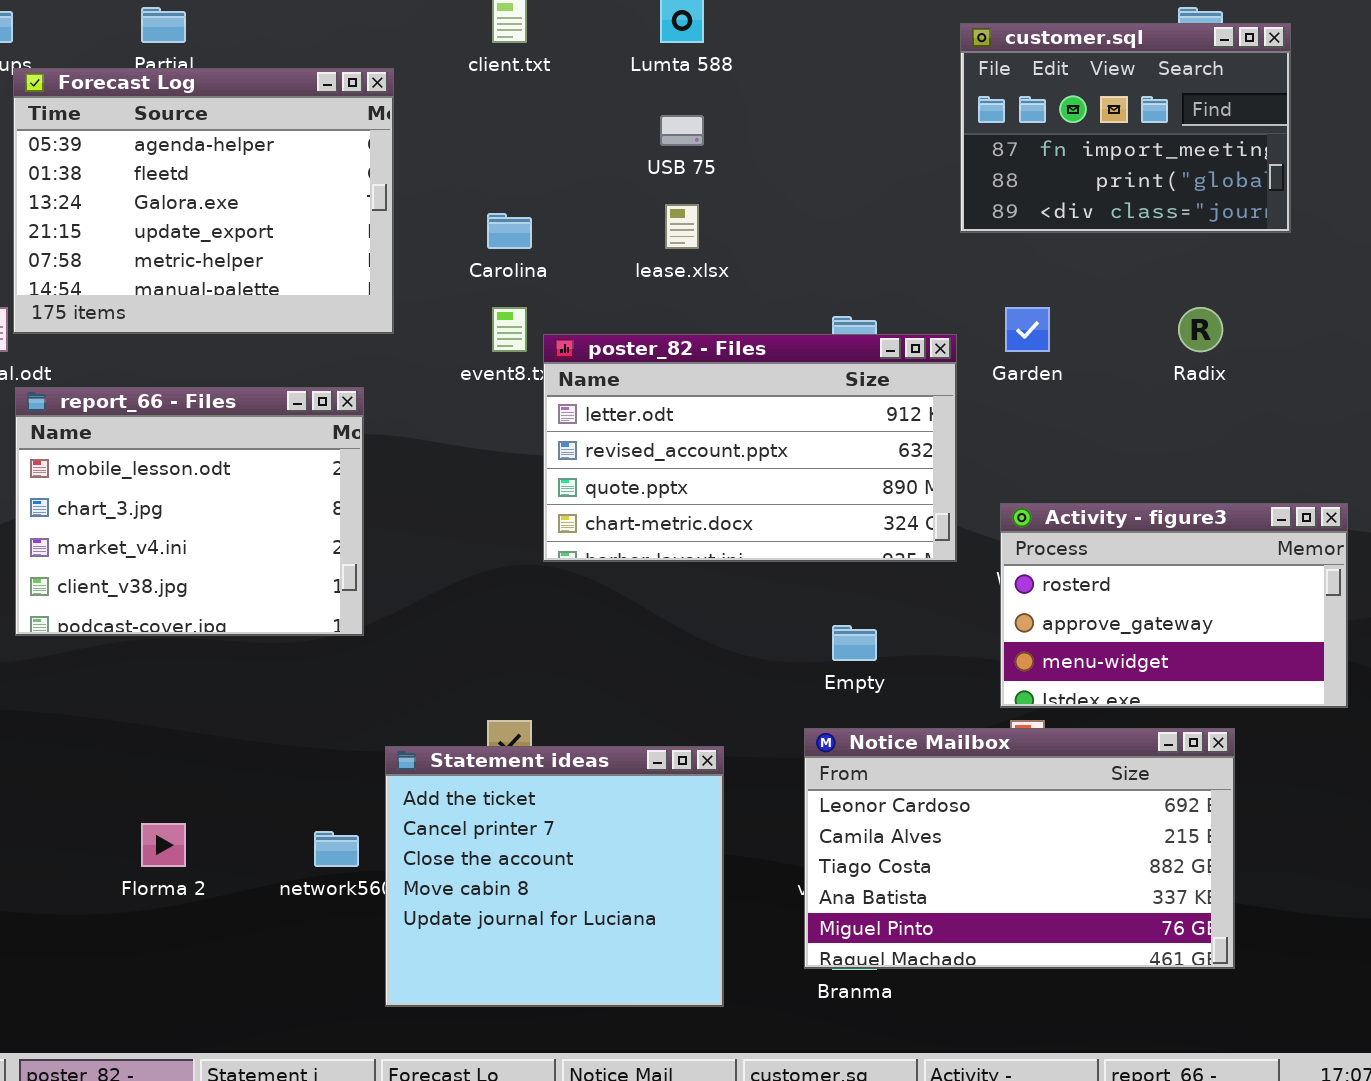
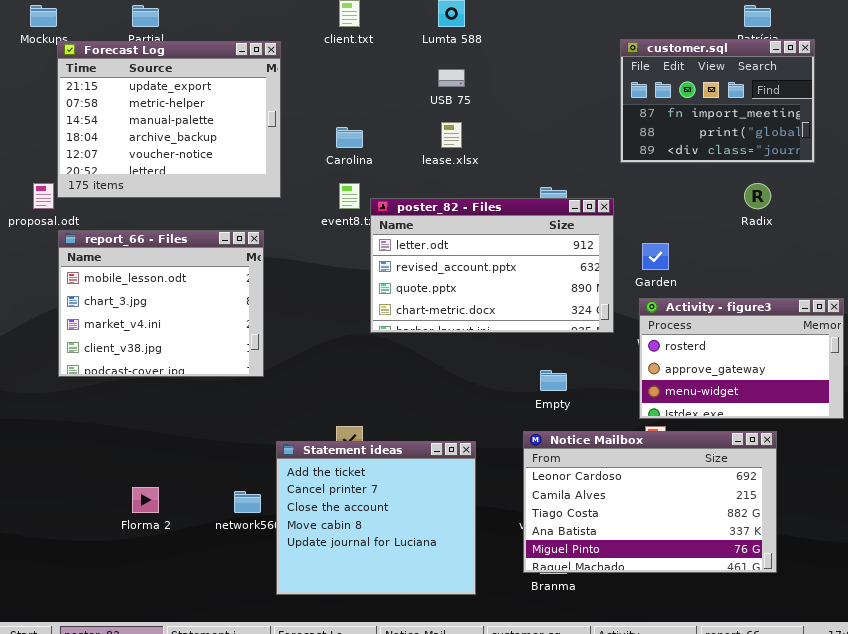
customer.sql: [960,23,1291,233] -> [620,39,815,163], moved
Forecast Log: [13,68,394,334] -> [57,41,281,198], scrolled down 3 rows
Garden: [1005,307,1050,352] -> [642,243,669,270], moved

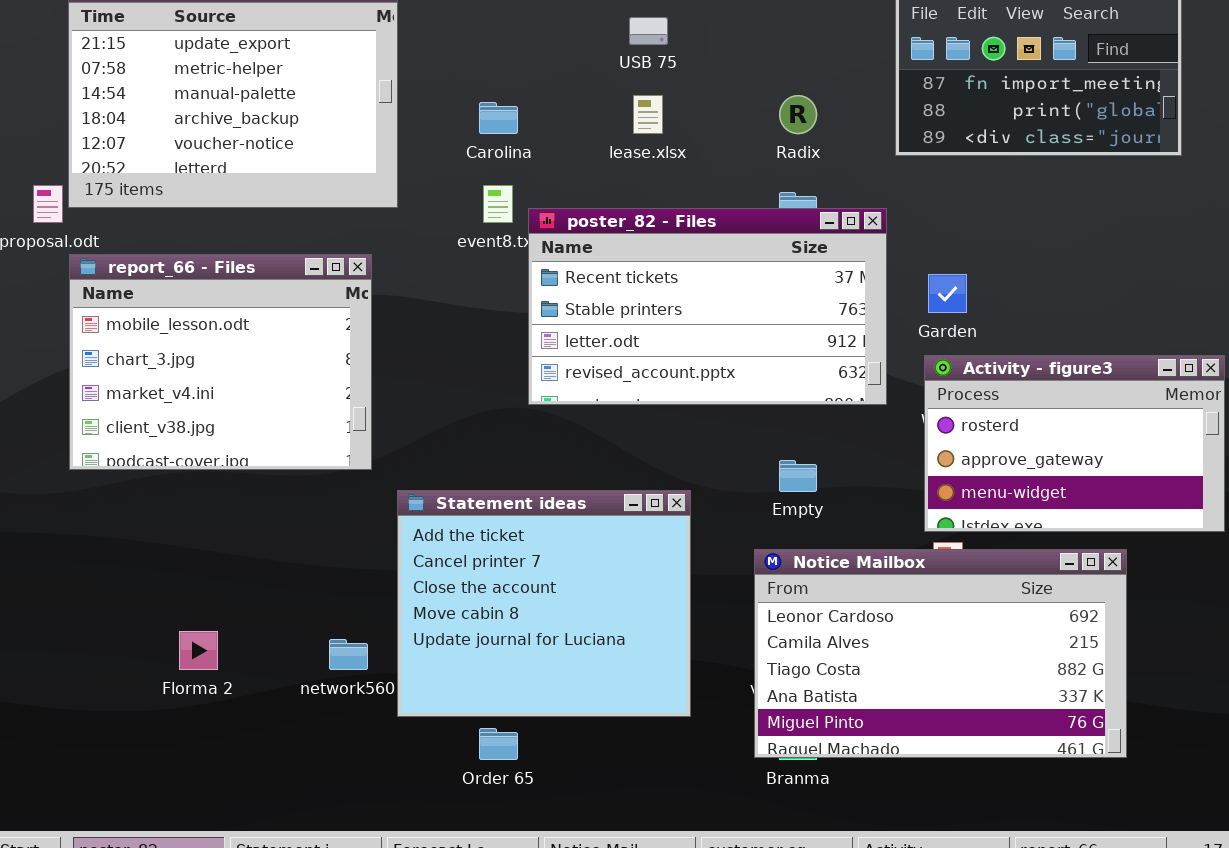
Radix: [744,183,771,209] -> [779,95,817,134], moved
poster_82 - Files: [370,198,614,333] -> [528,208,887,405], scrolled up 2 rows
Statement ideas: [276,441,476,595] -> [397,490,691,717], moved

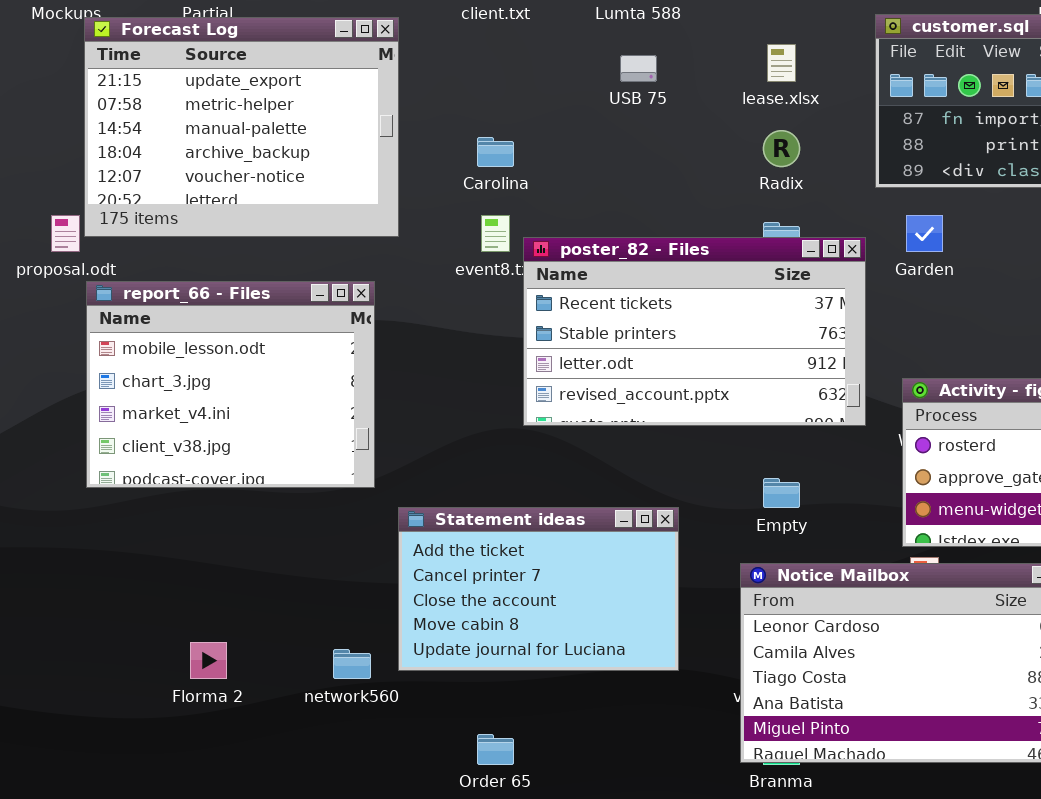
lease.xlsx: [633,95,663,134] -> [767,44,796,82], moved
Garden: [928,274,967,313] -> [906,215,943,252], moved
Statement ideas: [397,490,691,717] -> [398,507,679,671], resized

